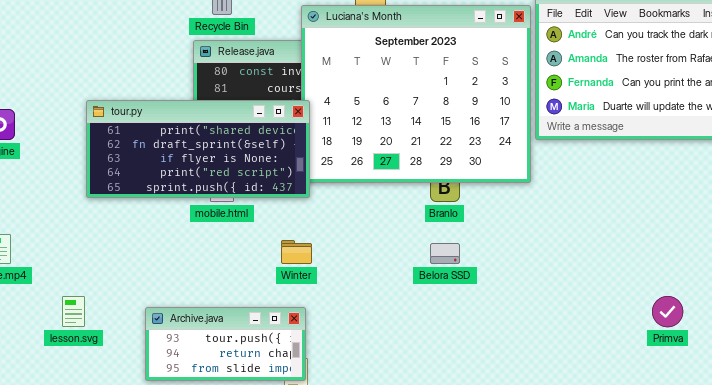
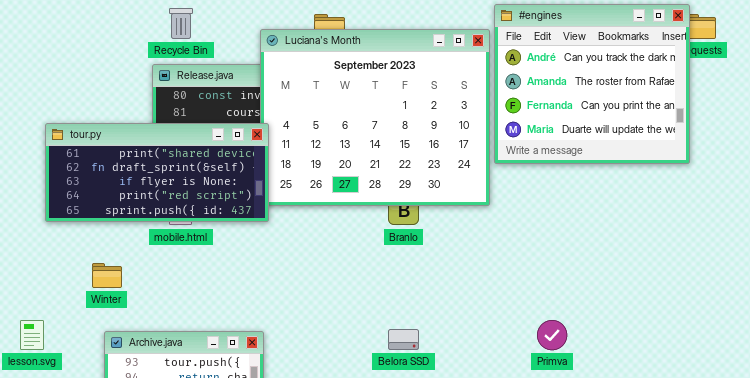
Winter: [281,240,312,264] -> [92,263,122,288], moved
Belora SSD: [430,243,460,264] -> [388,329,419,350], moved
Primva: [652,296,683,327] -> [537,320,567,350], moved

